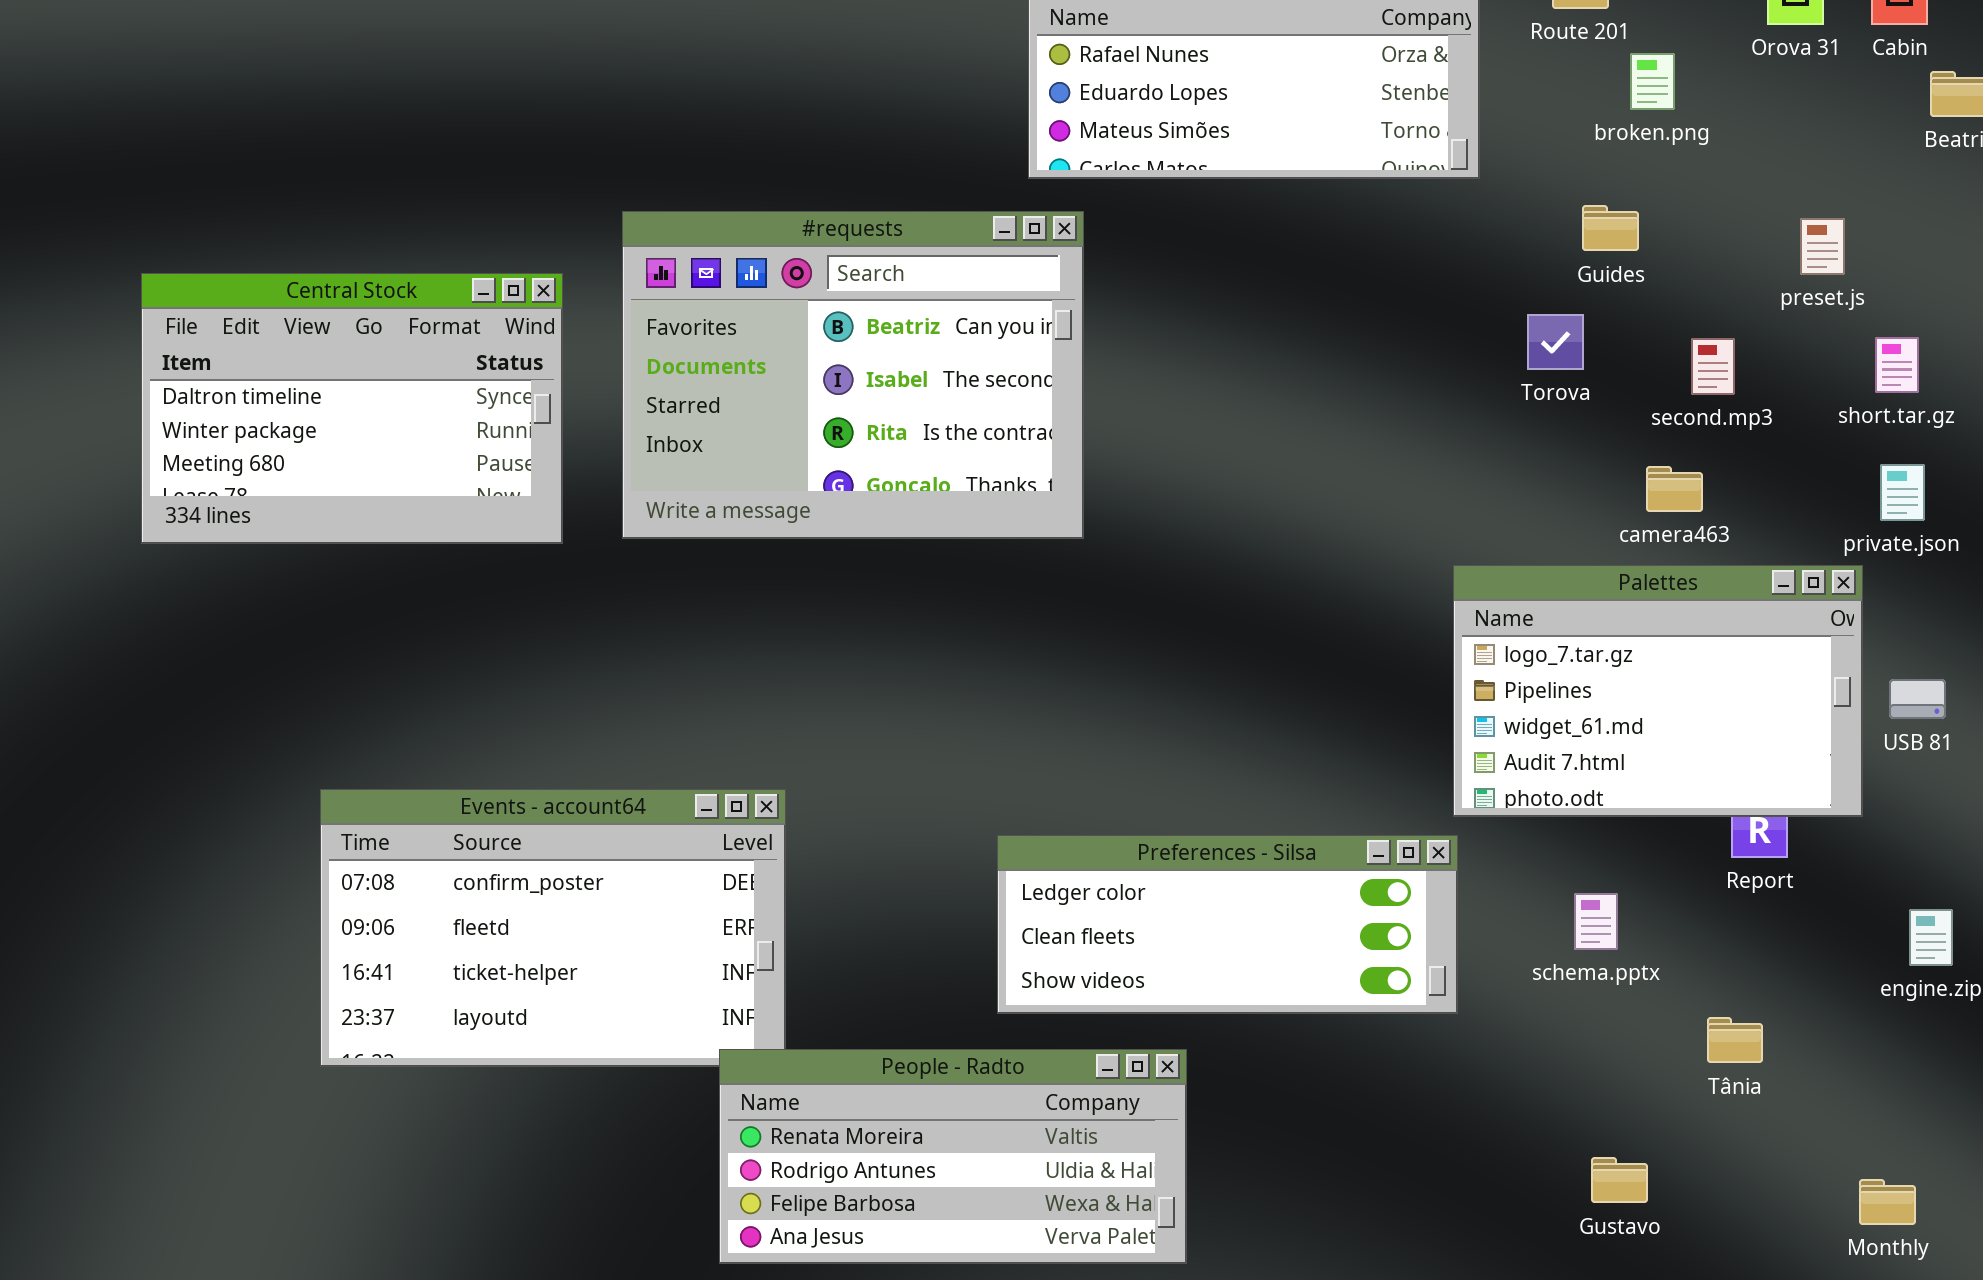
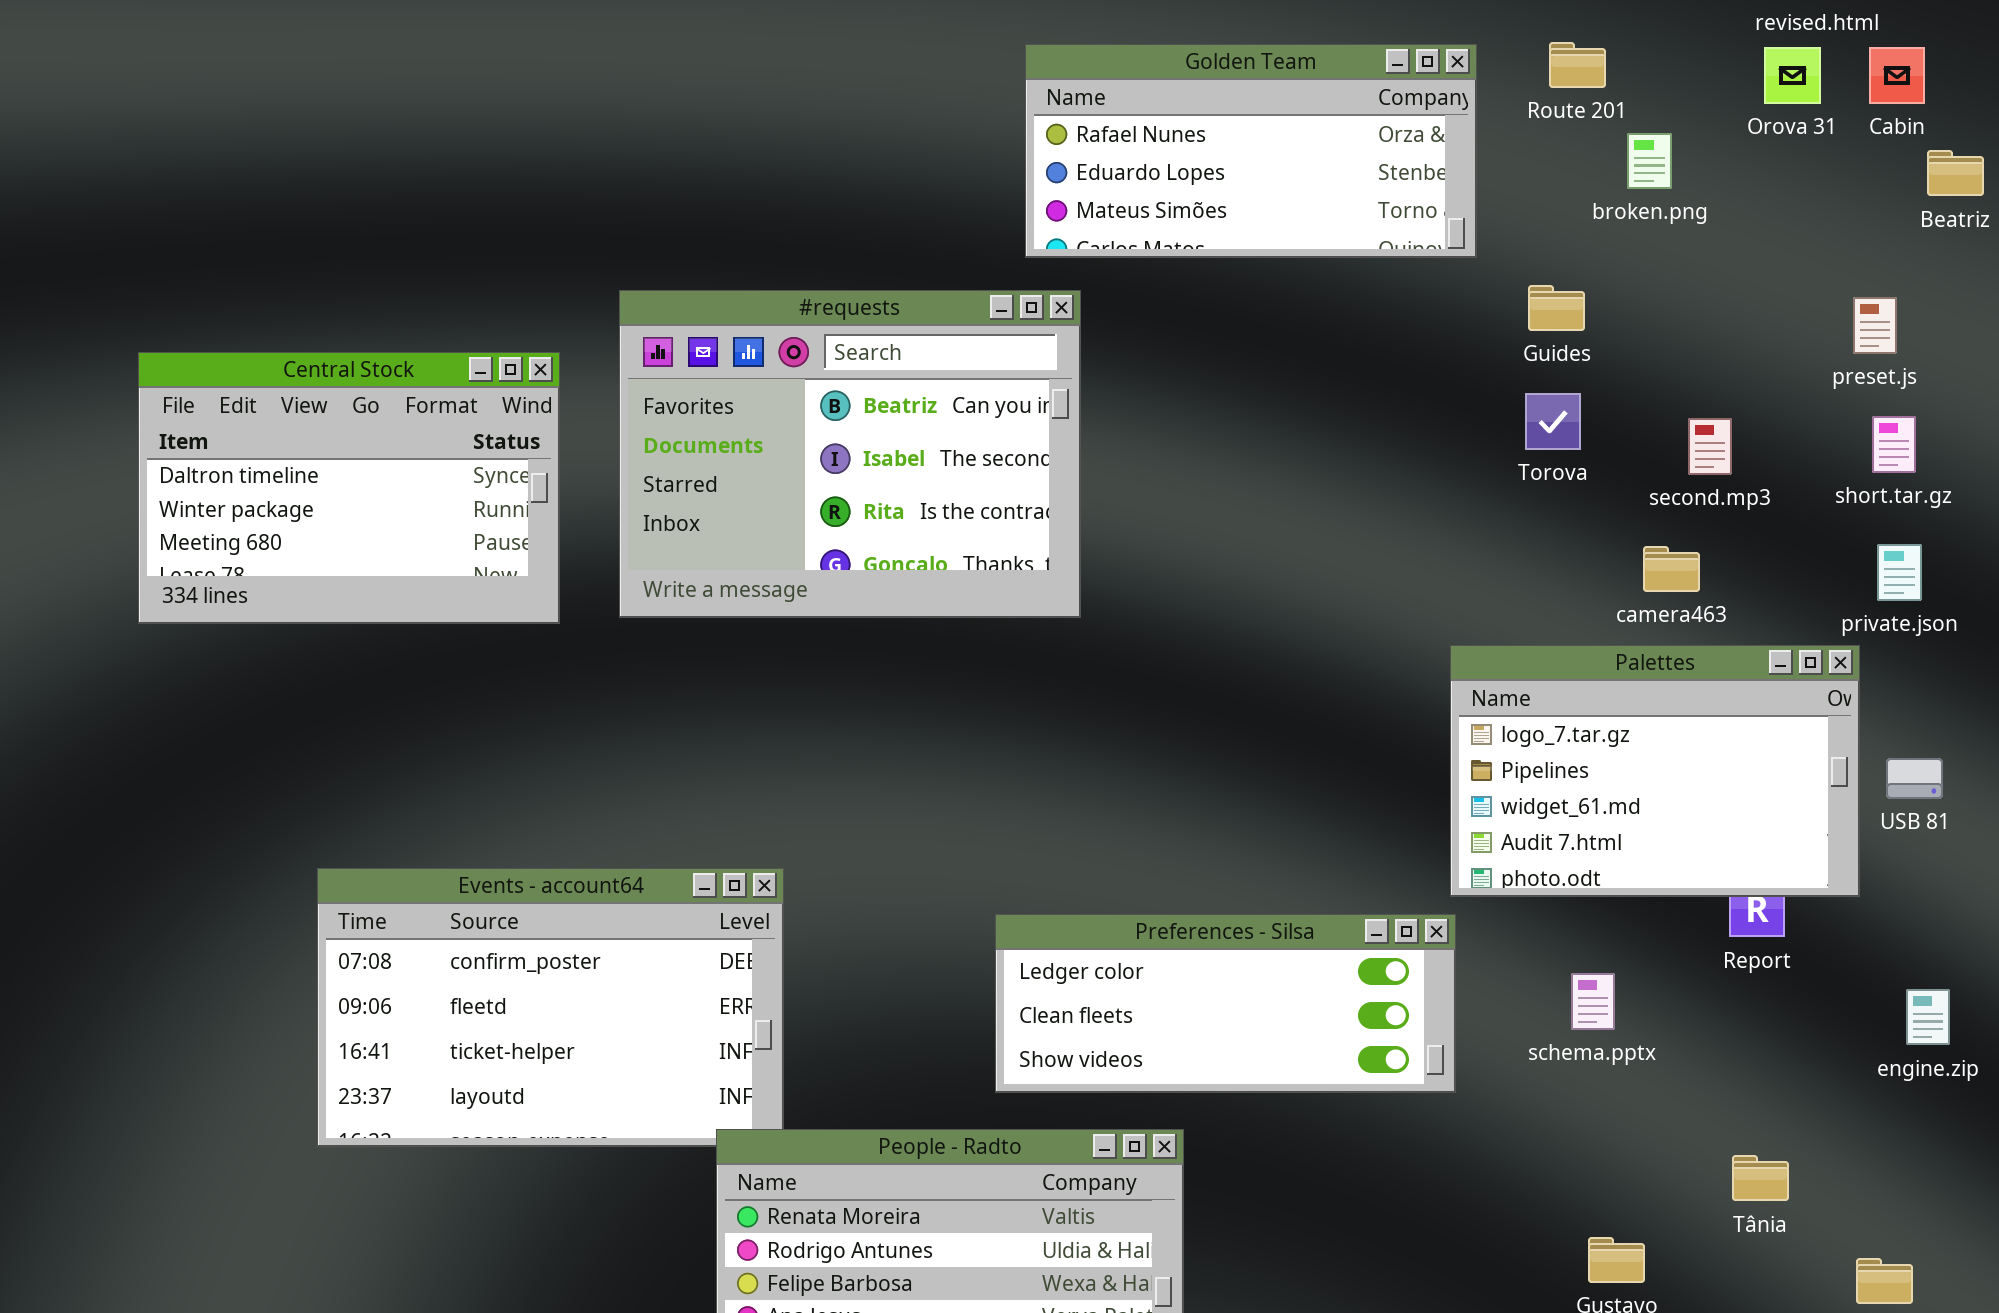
Guides: [1582,205,1639,251] -> [1528,285,1585,331], moved
preset.js: [1800,218,1845,275] -> [1853,297,1897,354], moved
Tânia: [1707,1017,1763,1063] -> [1732,1155,1789,1201], moved

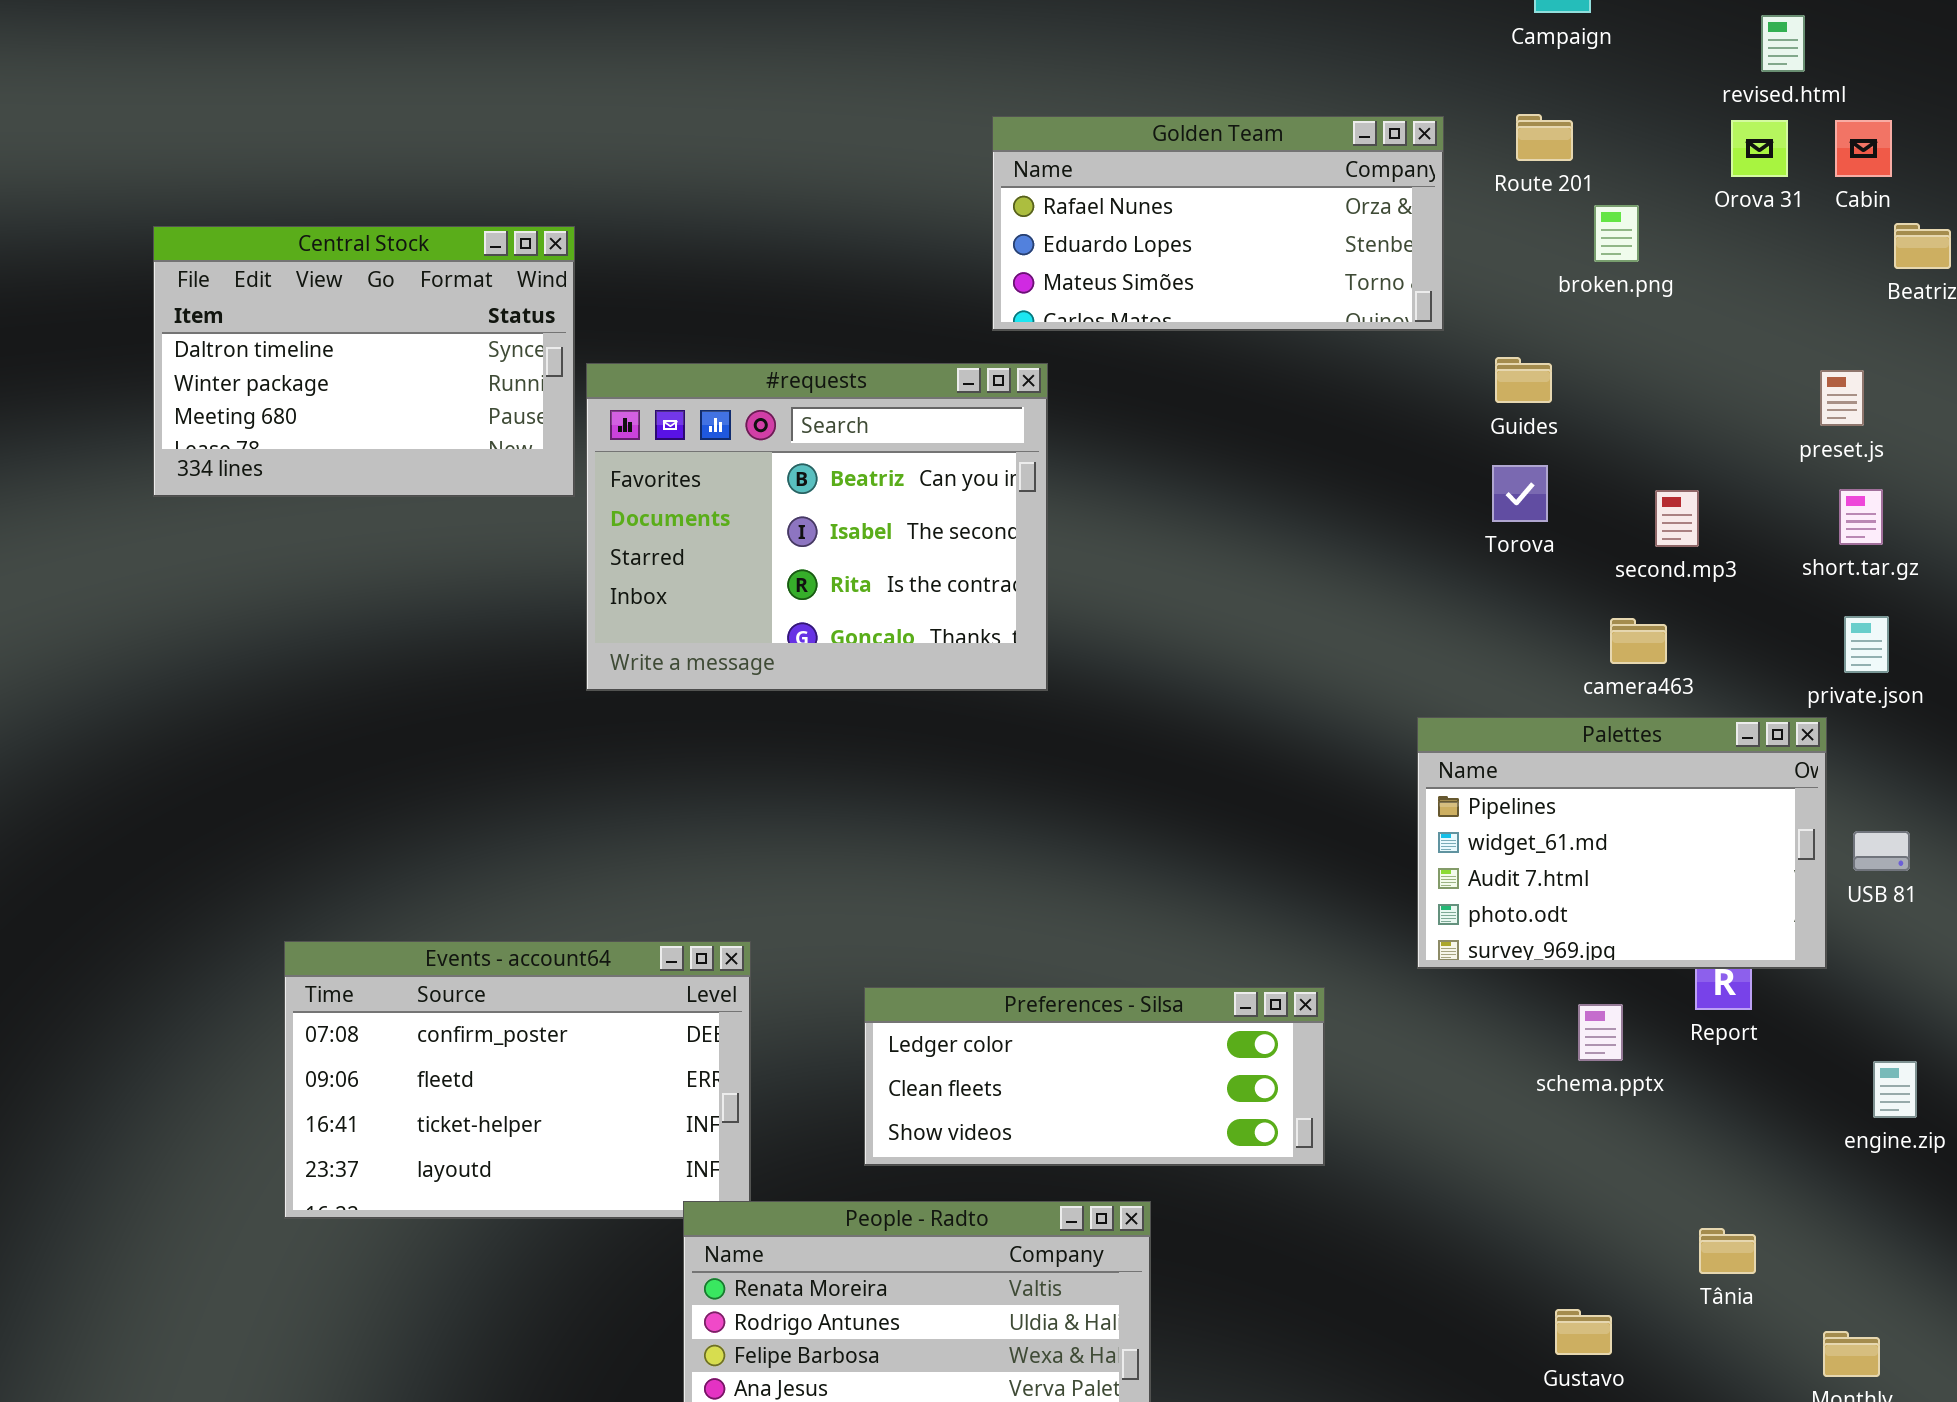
Central Stock: [138,352,560,624] -> [153,226,575,497], moved
Palettes: [1450,645,1860,897] -> [1417,717,1827,969], scrolled down 1 row
Preferences - Silsa: [995,914,1456,1093] -> [864,987,1325,1166], moved
schema.pptx: [1571,973,1615,1030] -> [1578,1004,1623,1061], moved

